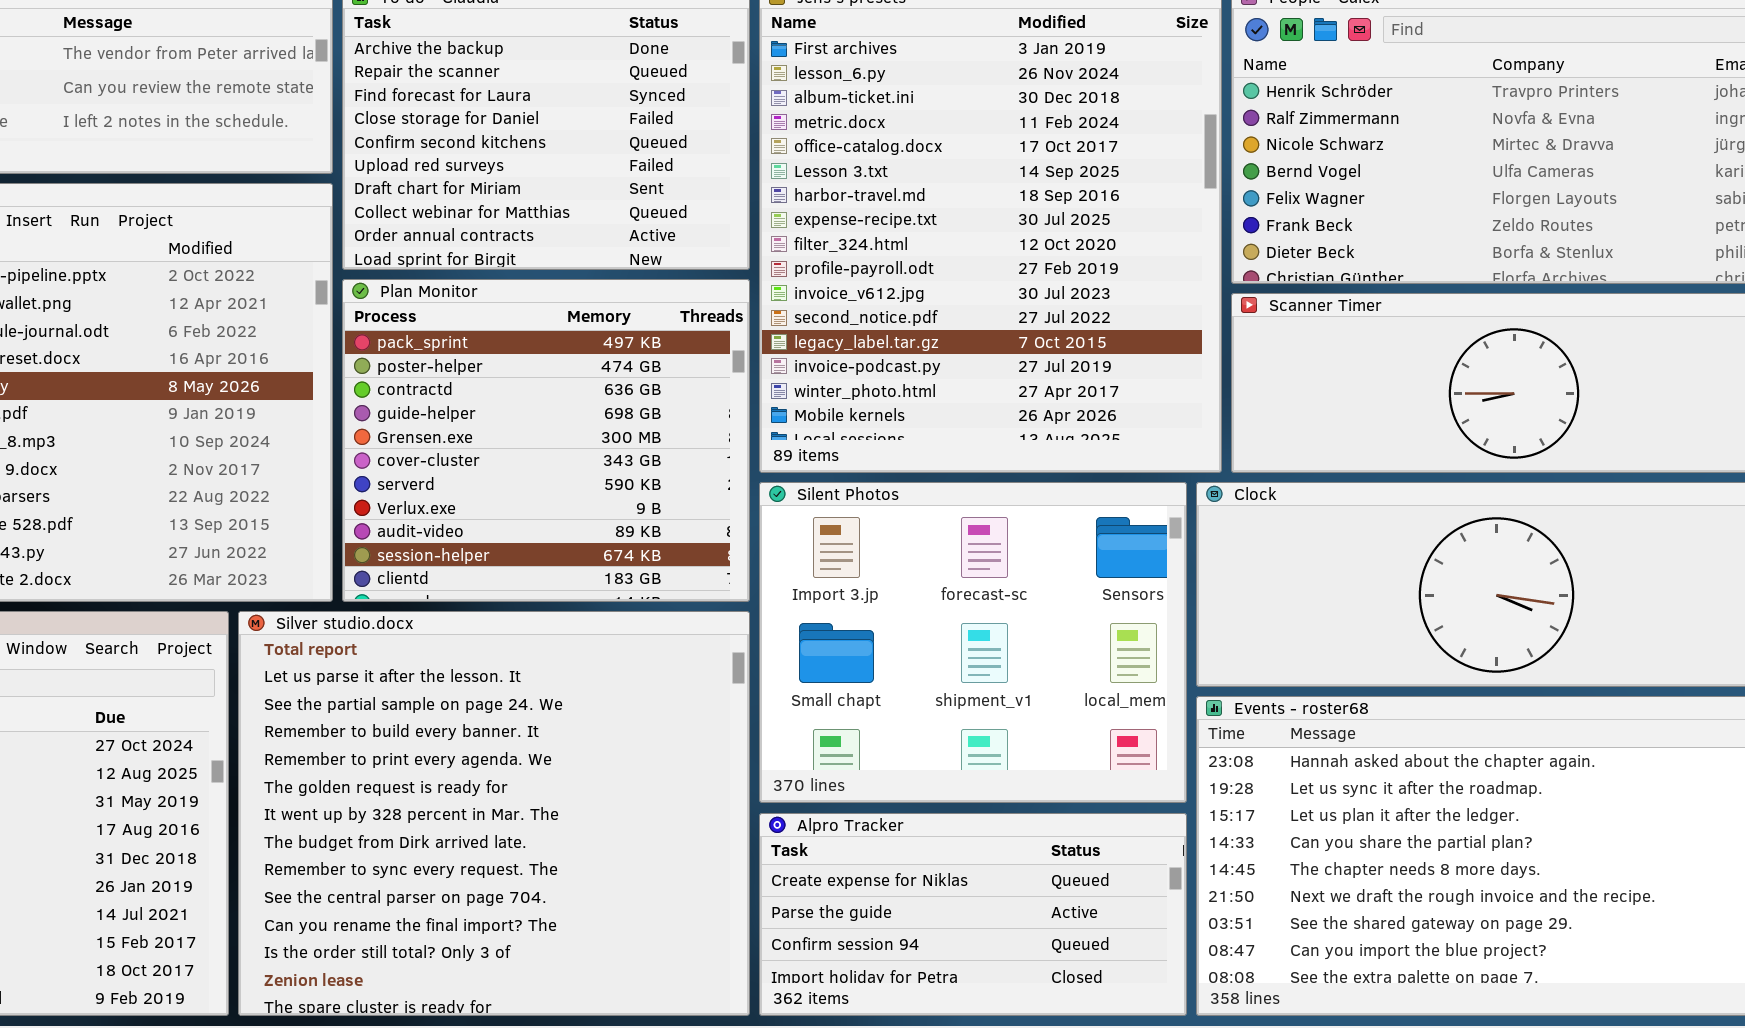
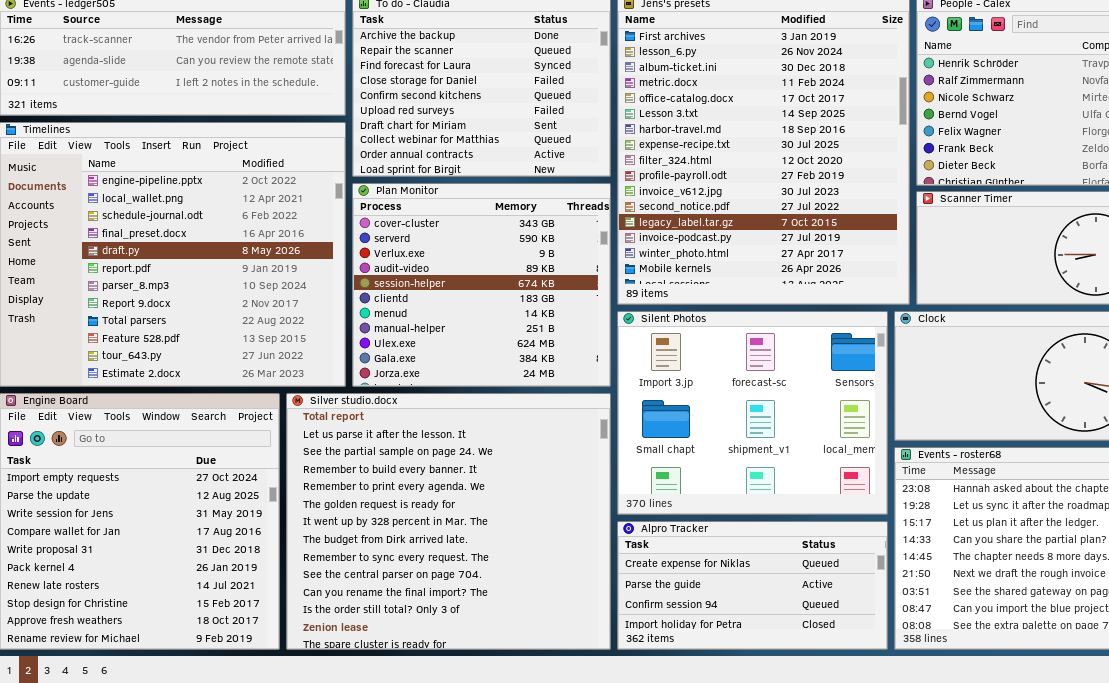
Plan Monitor: [342,279,750,602] -> [352,183,611,387], scrolled down 5 rows

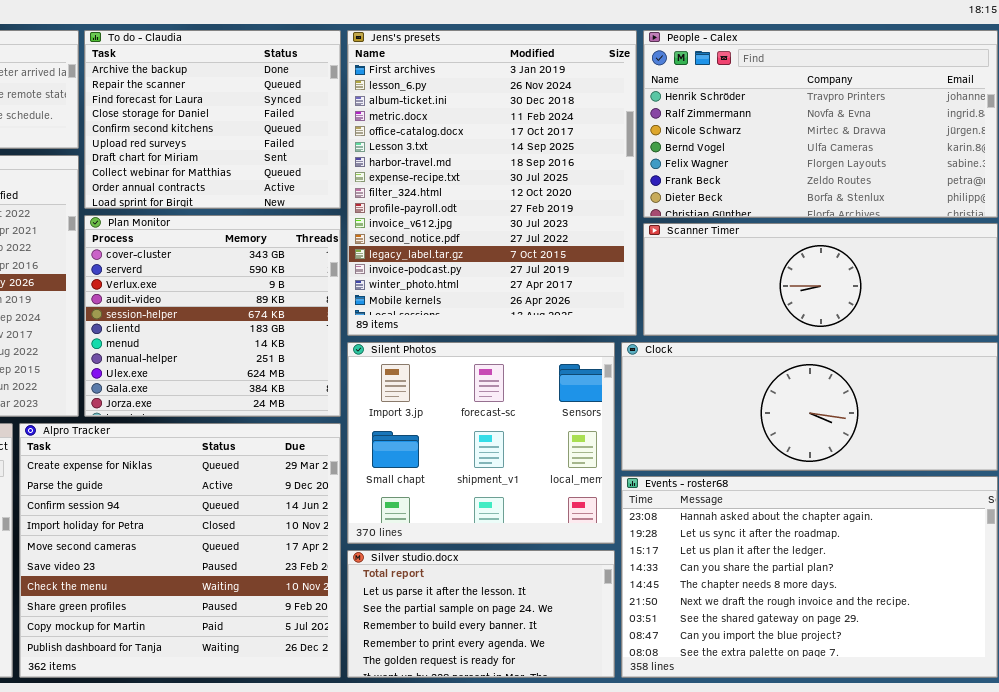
Silver studio.docx: [286,393,611,650] -> [347,550,615,678], moved, resized
Alpro Tracker: [617,521,888,650] -> [19,423,341,678], moved, resized

